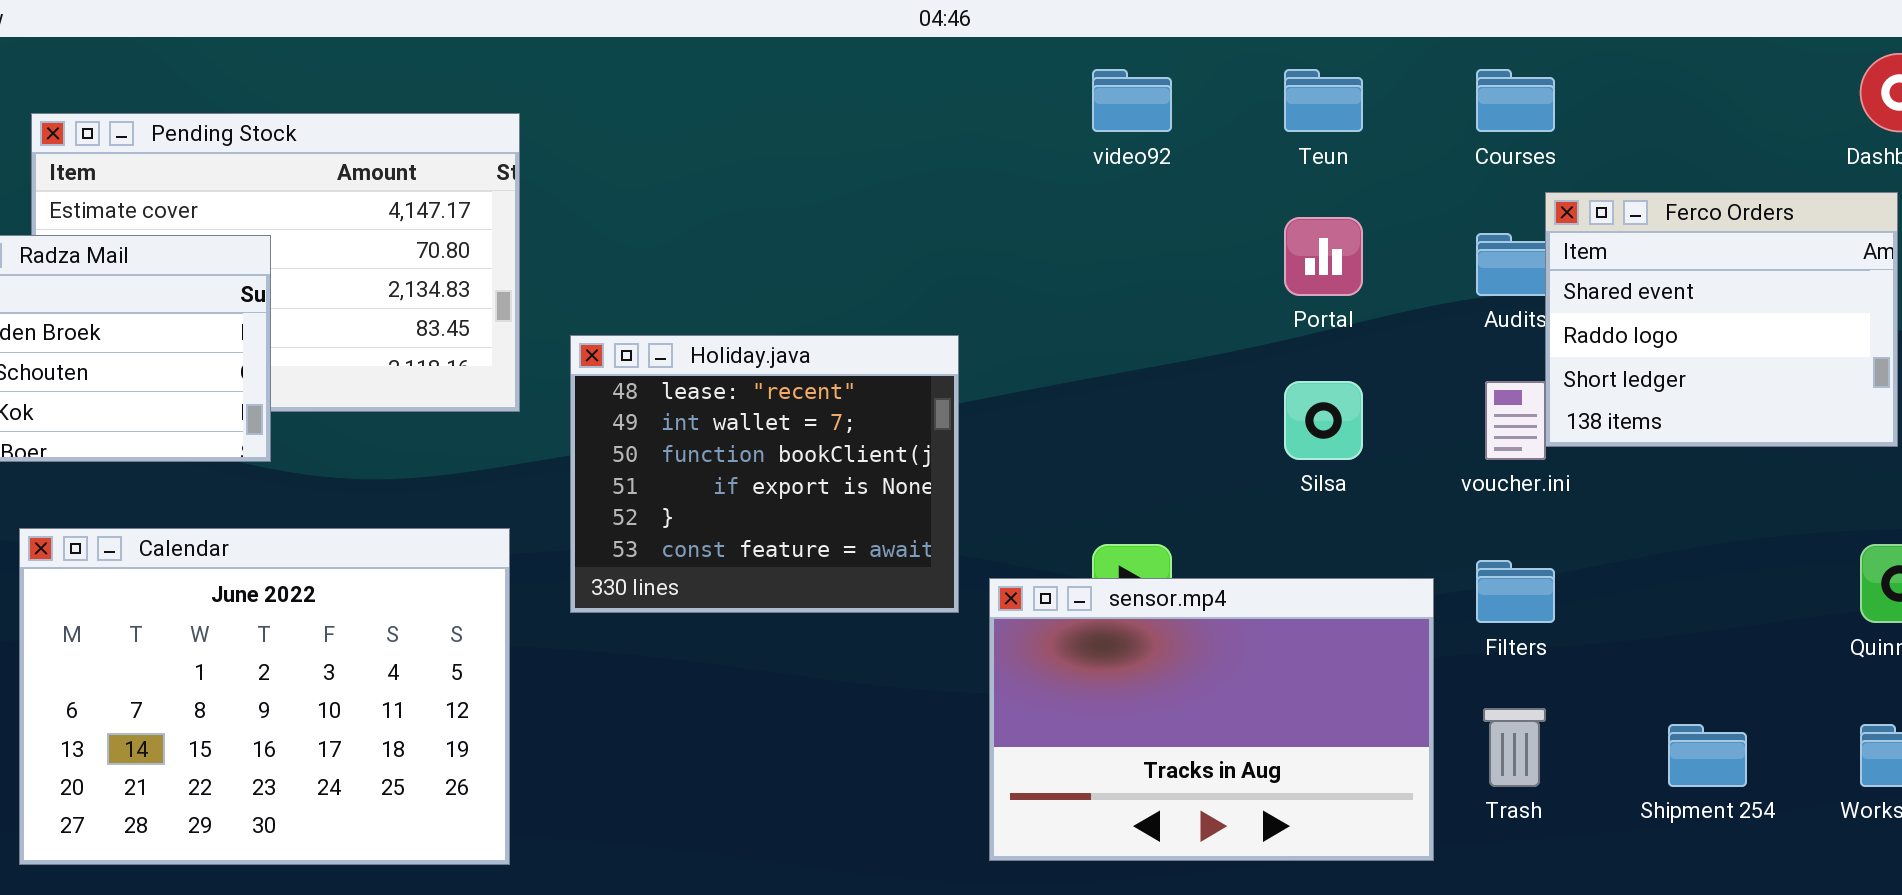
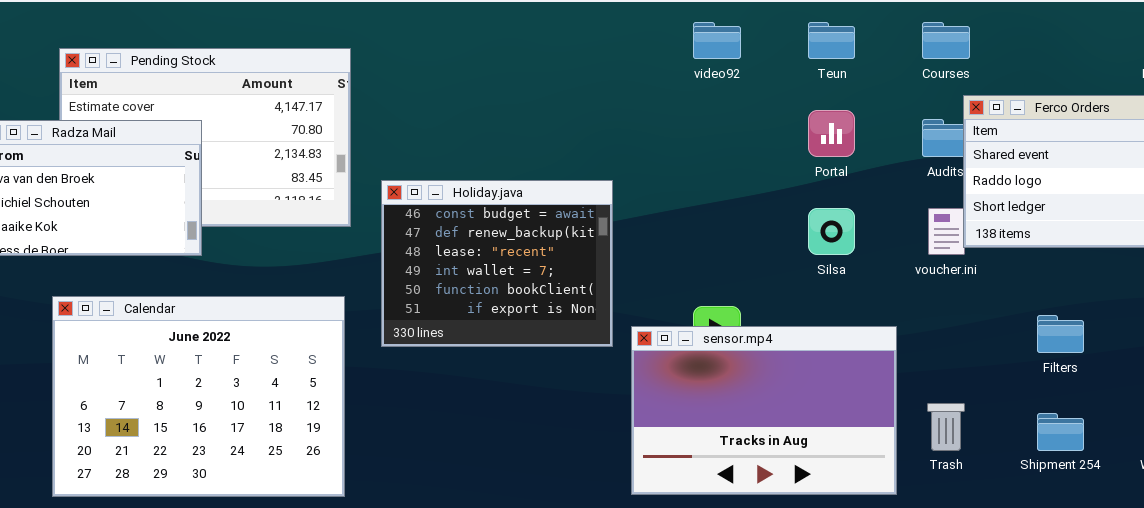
Holiday.java: [570,335,959,613] -> [381,180,613,347], scrolled up 2 rows
Filters: [1476,560,1555,623] -> [1037,315,1084,353], moved

